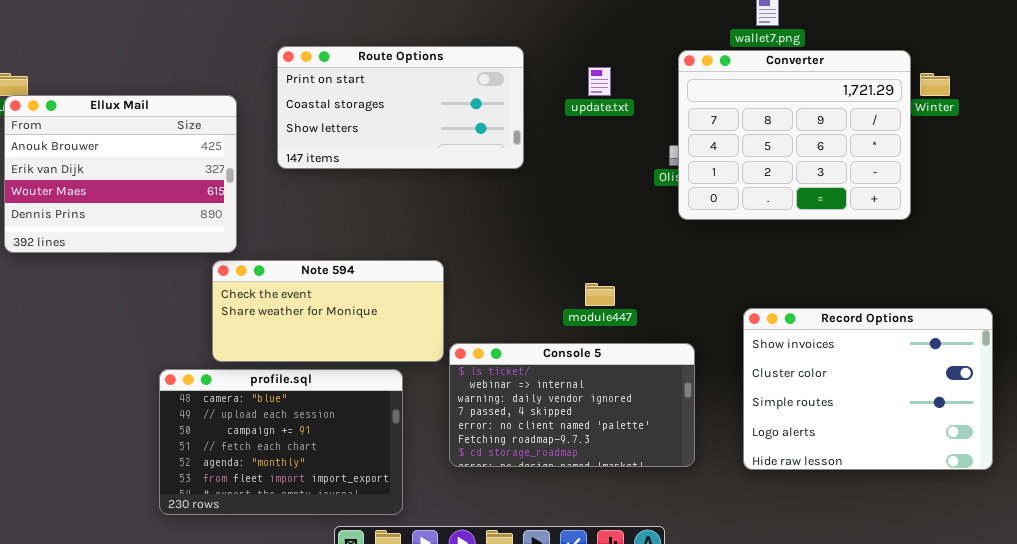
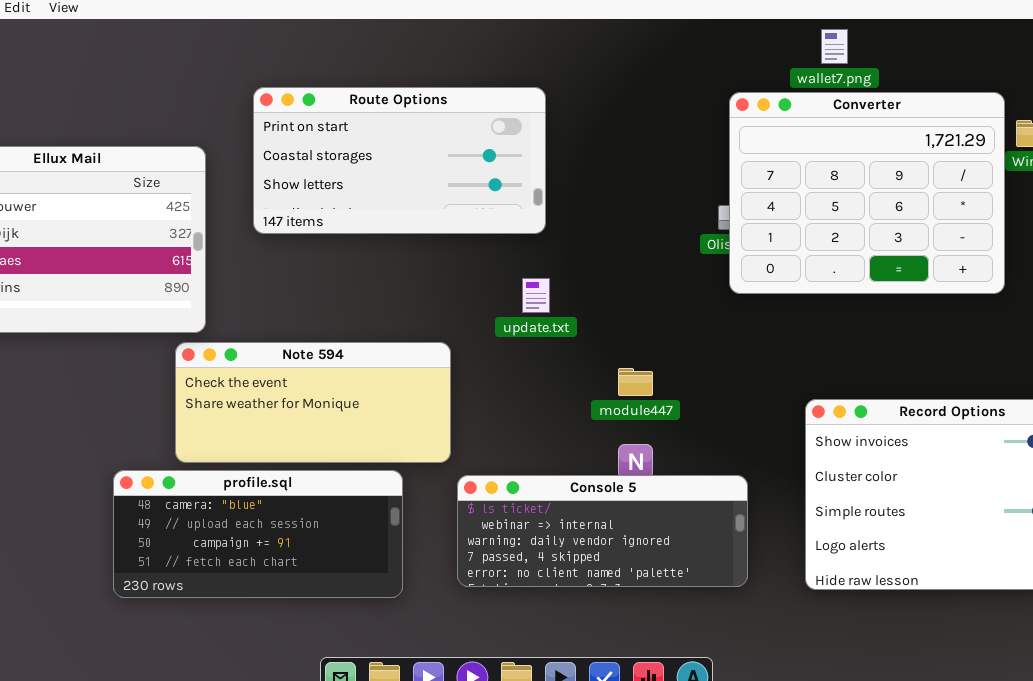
update.txt: [588,67,611,96] -> [522,278,550,313], moved
Console 5: [449,343,695,467] -> [457,475,748,587], resized
profile.sql: [159,369,403,515] -> [113,470,403,598], resized

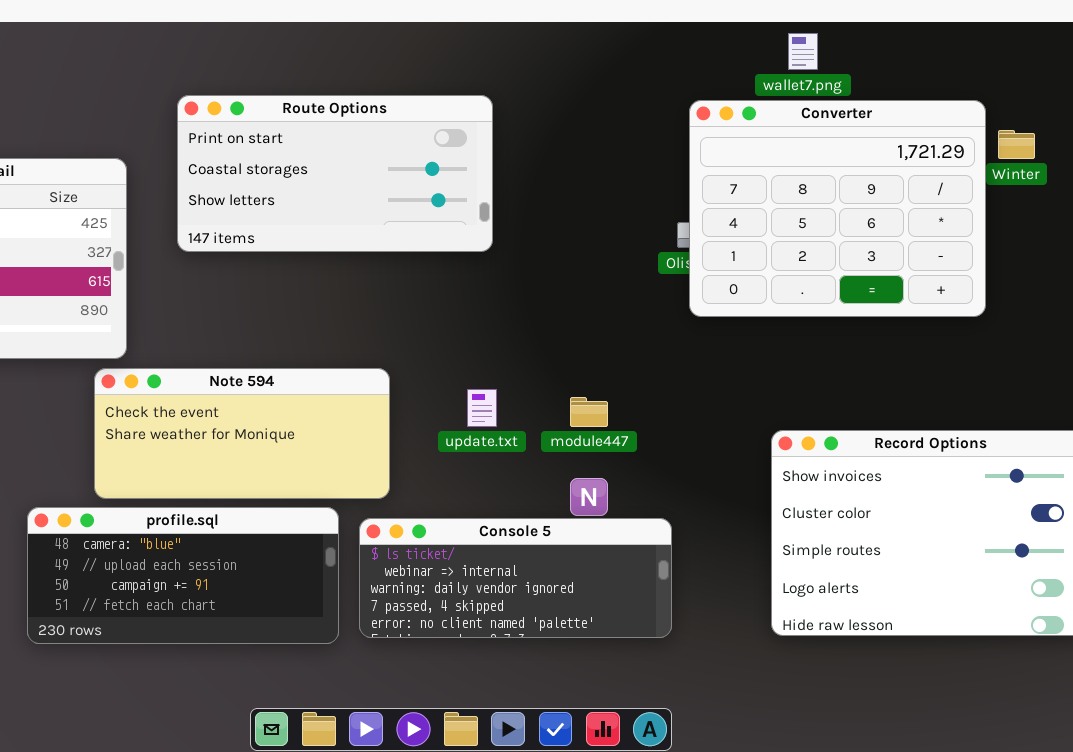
update.txt: [522,278,550,313] -> [467,389,497,427], moved
Console 5: [457,475,748,587] -> [359,518,672,638], moved

